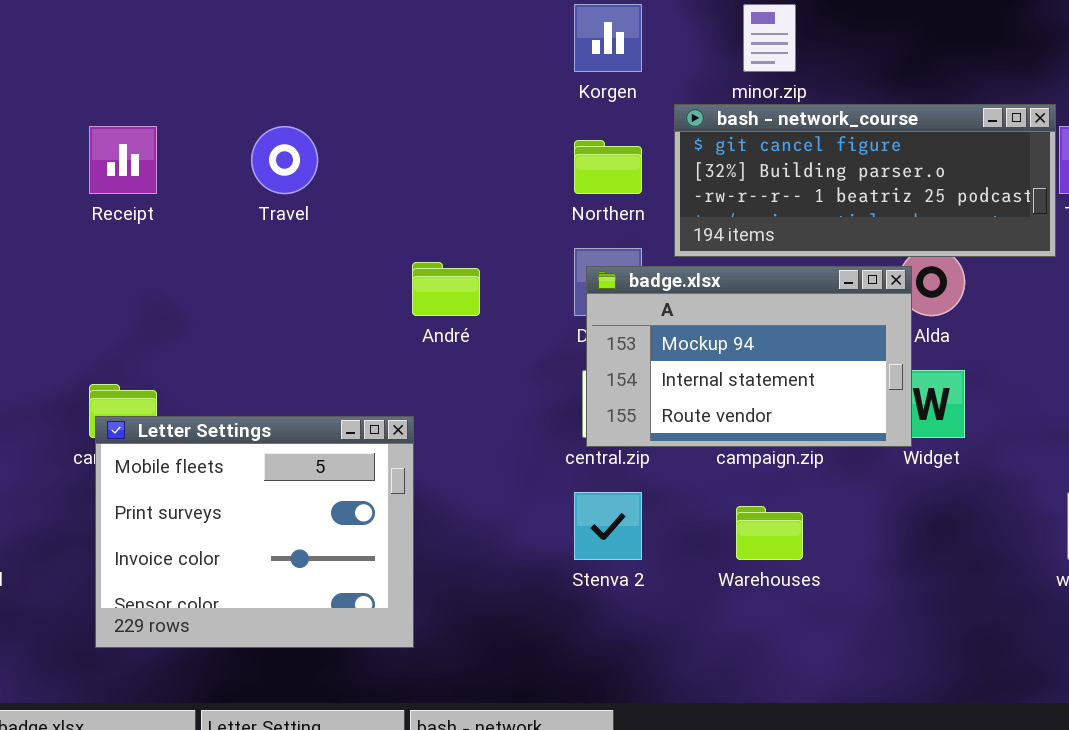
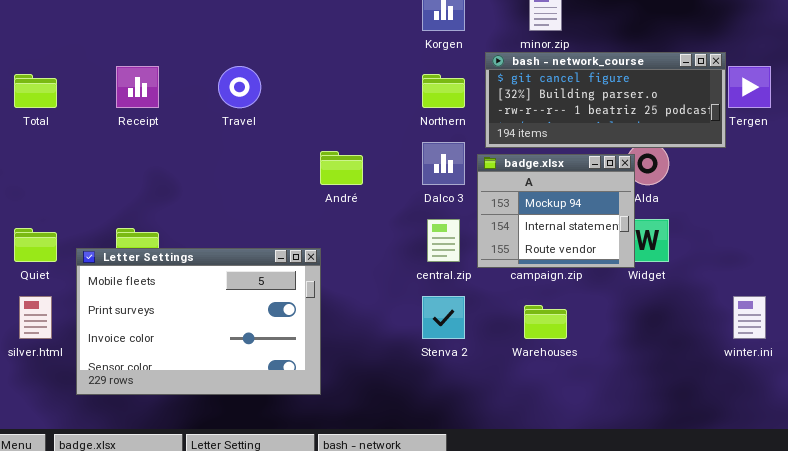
badge.xlsx: [586,266,912,447] -> [477,154,635,268], resized
Letter Settings: [95,416,414,648] -> [76,248,321,395], resized

